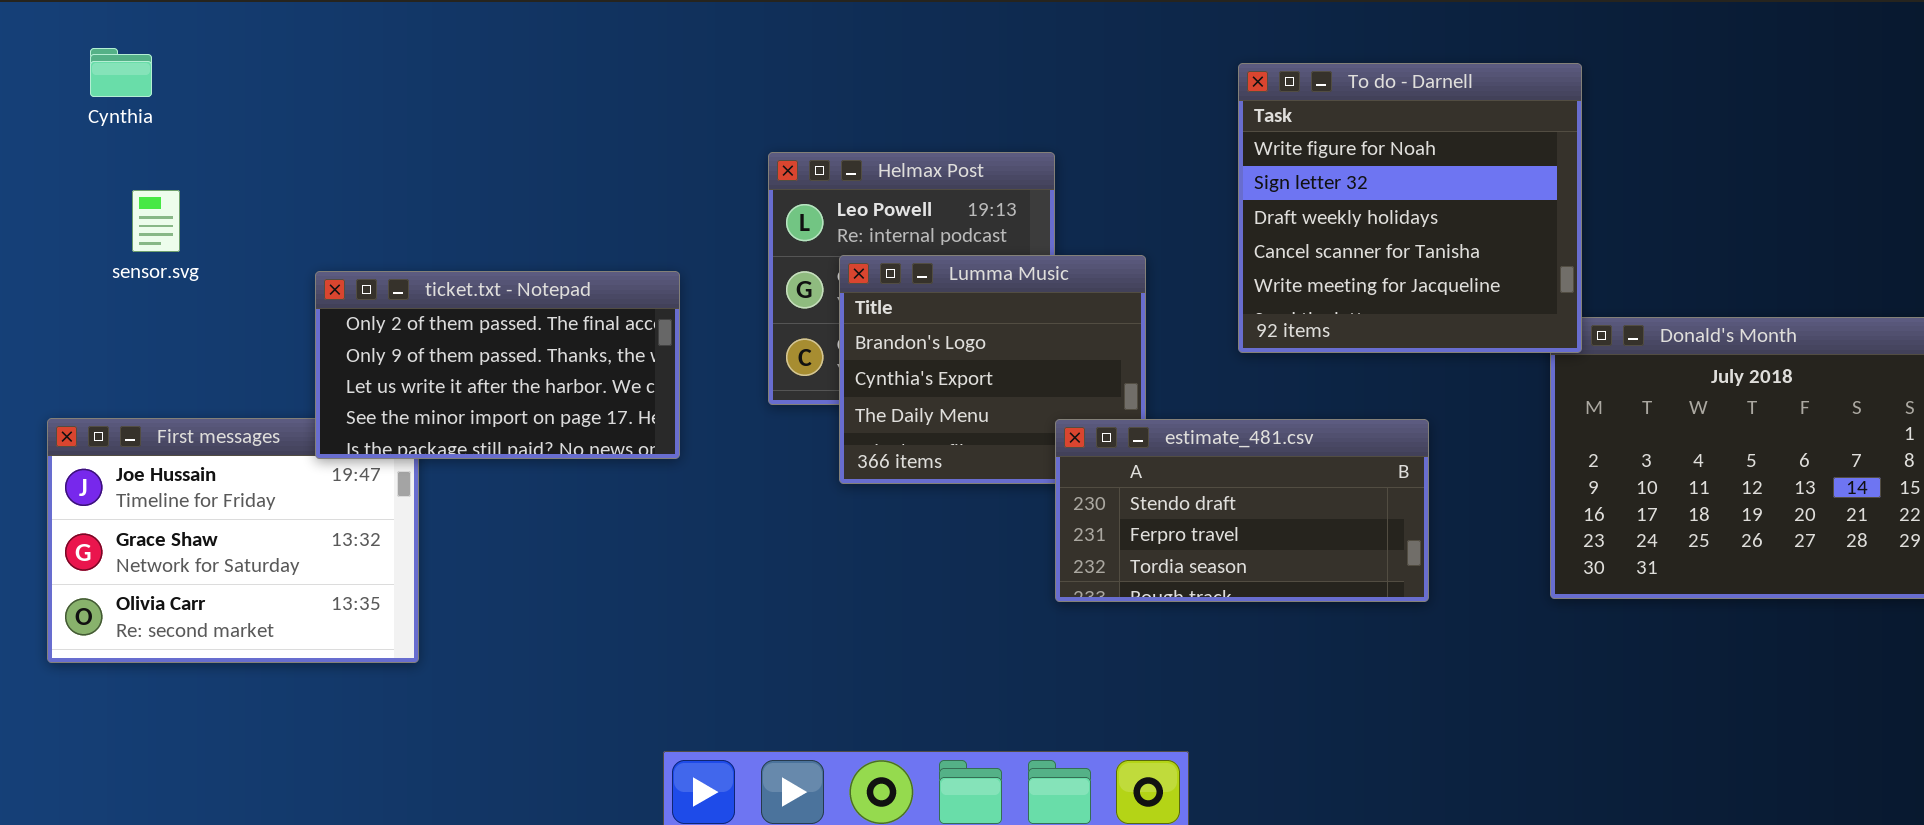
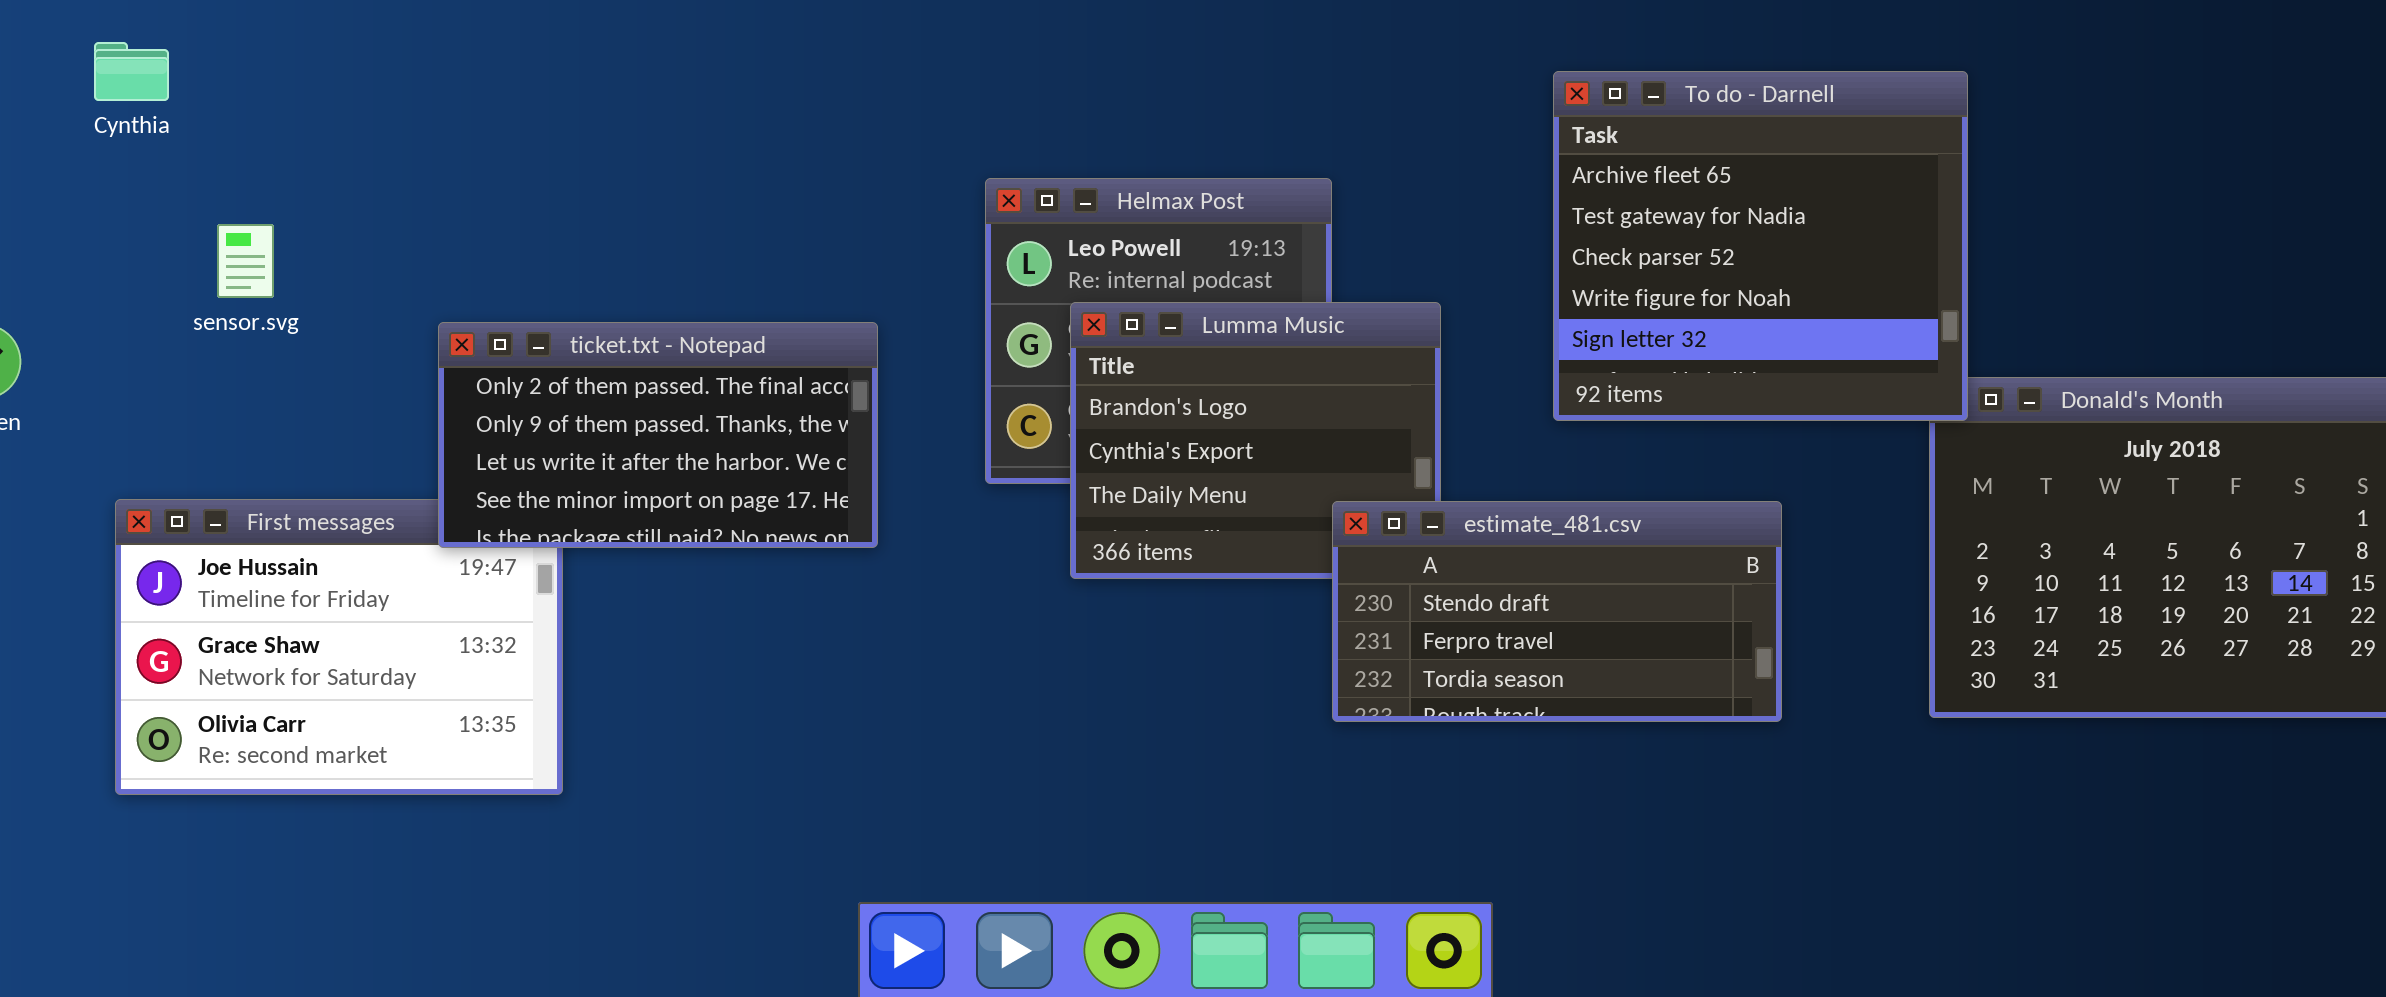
Cynthia: [90,48,152,97] -> [94,42,169,101], moved
To do - Darnell: [1238,63,1582,353] -> [1553,71,1968,421], scrolled up 3 rows

